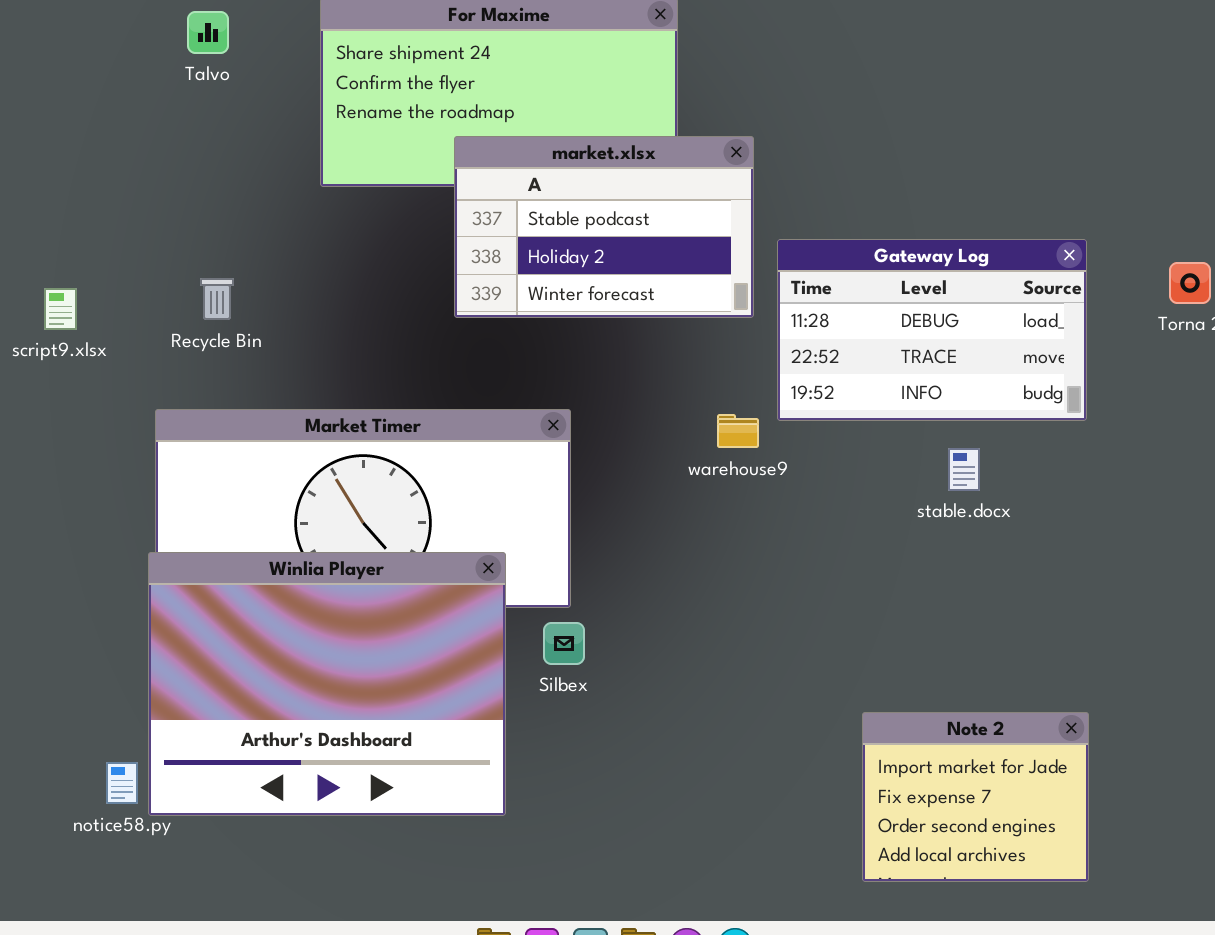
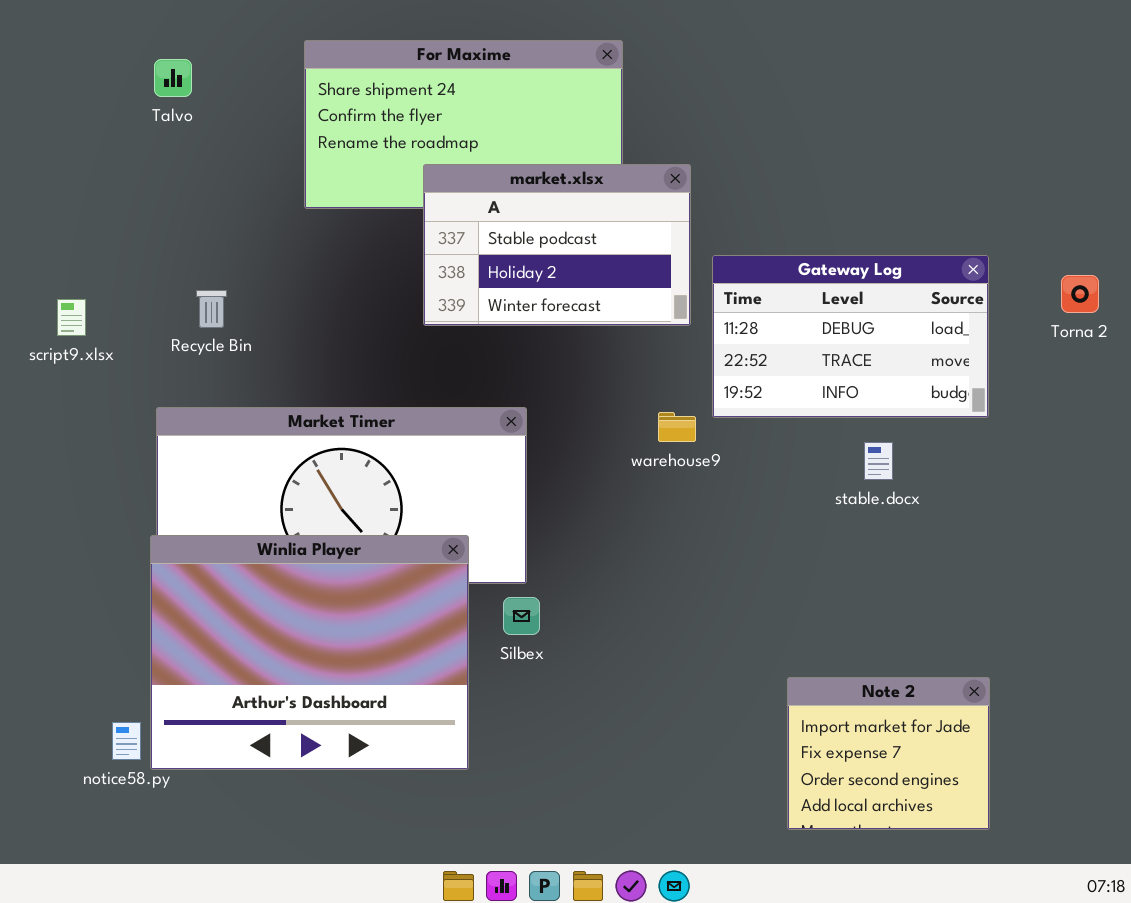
Talvo: [187,11,229,54] -> [154,59,192,97], moved

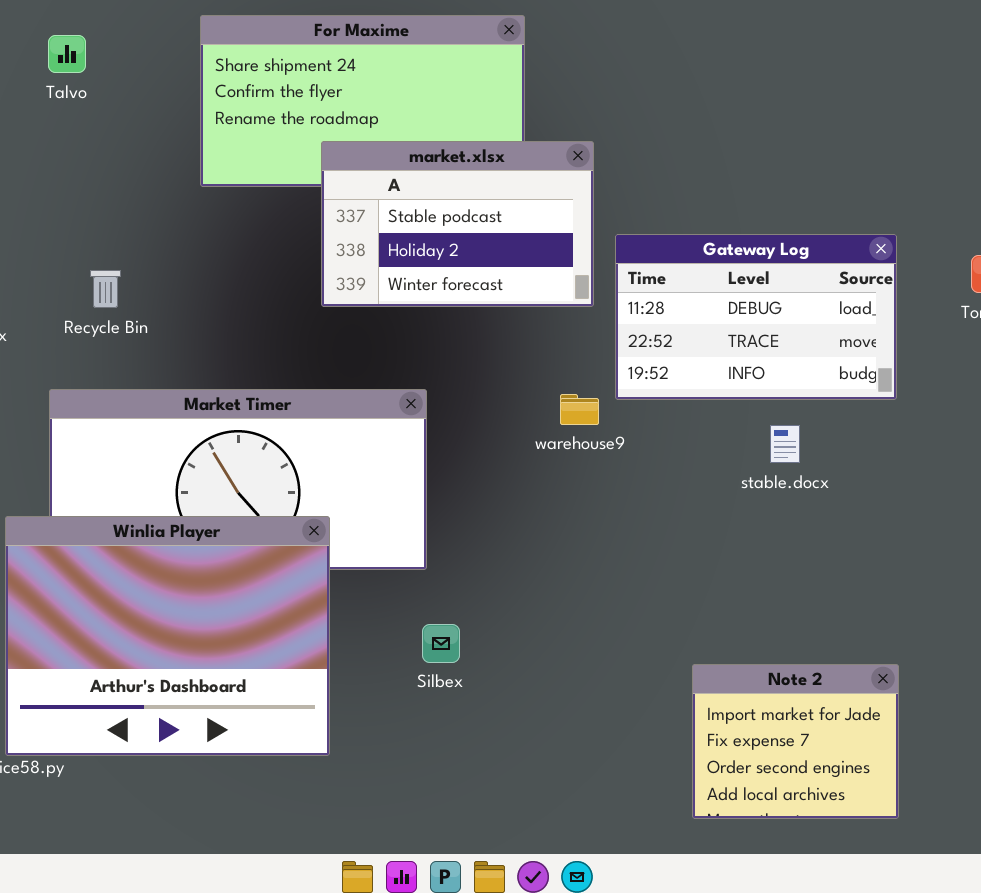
Winlia Player: [150,535,469,770] -> [5,516,330,756], moved
Silbex: [503,597,540,635] -> [422,624,460,663], moved

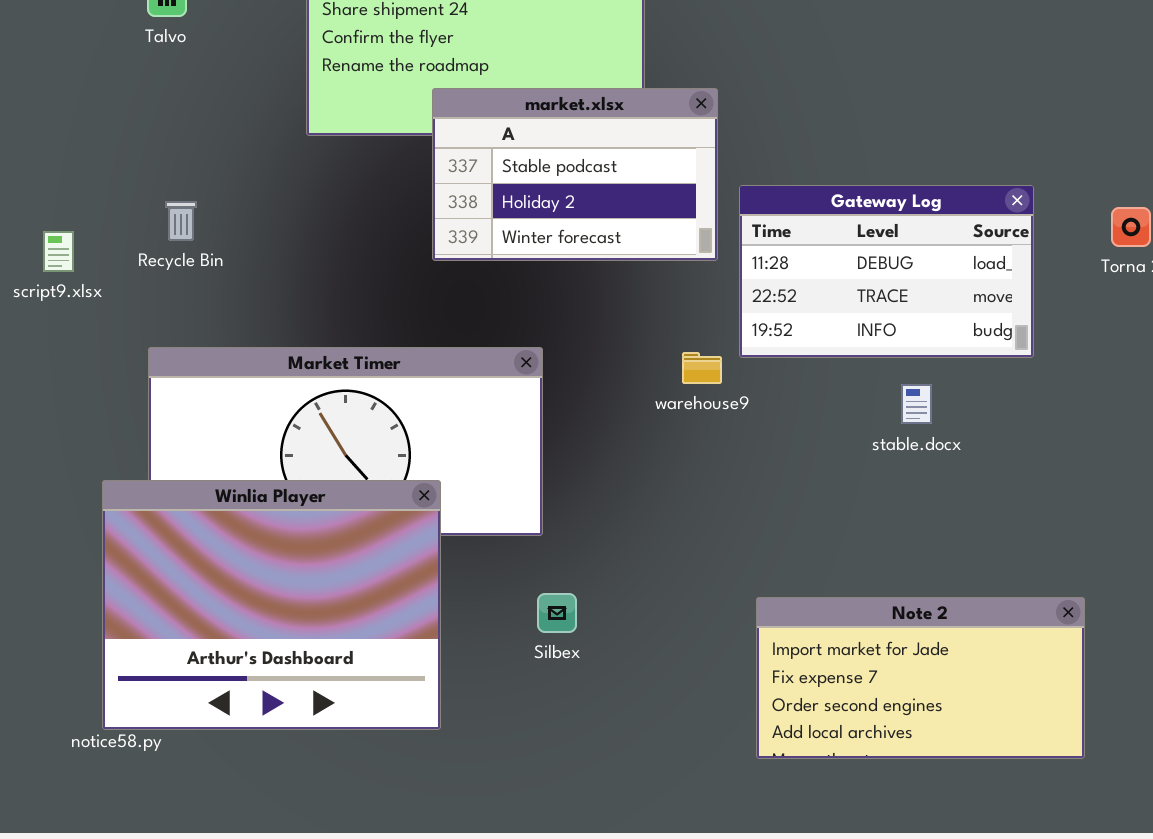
Recycle Bin: [90,270,121,308] -> [165,201,197,241], moved
Note 2: [692,664,899,819] -> [756,597,1085,759], moved, resized

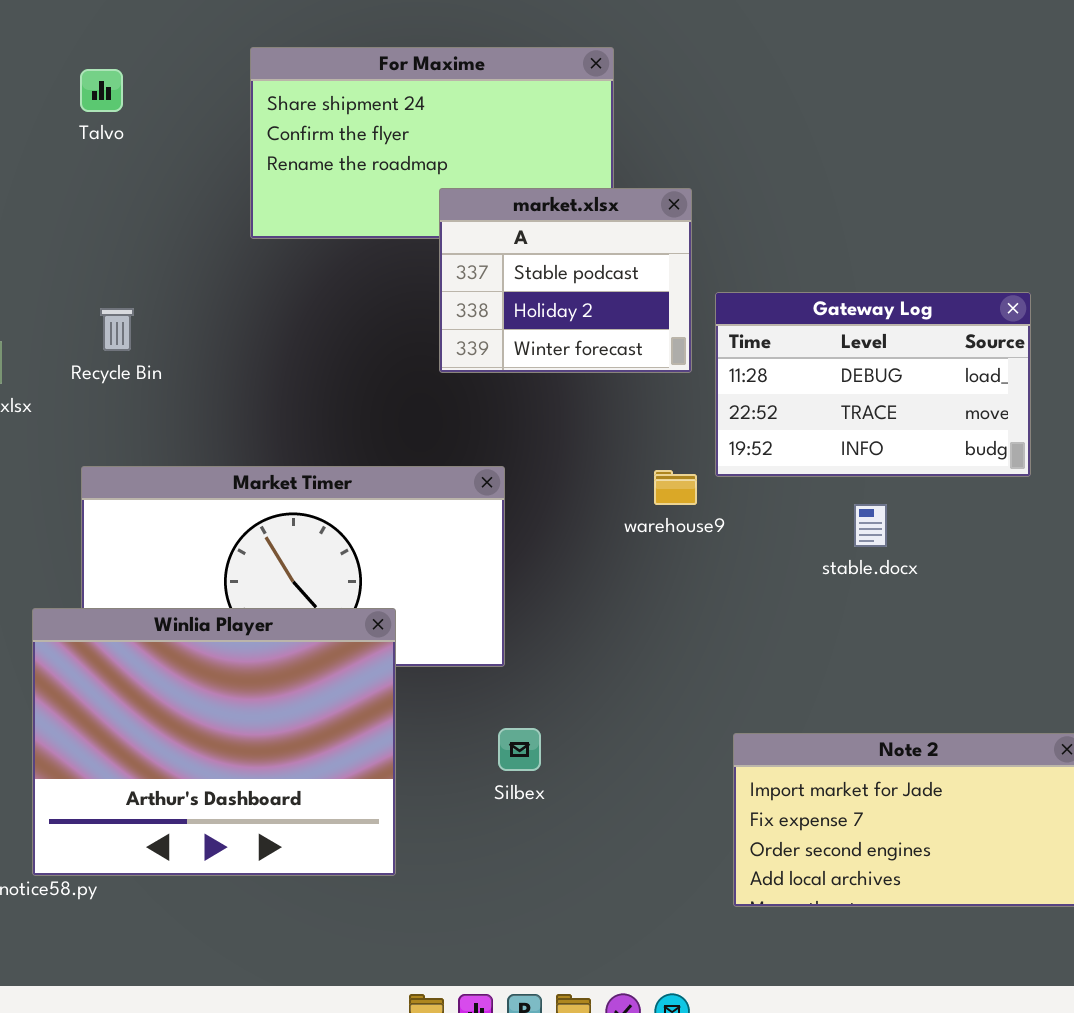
market.xlsx: [432,88,718,261] -> [439,188,692,373], resized
stable.docx: [901,384,932,424] -> [854,504,887,547], moved

